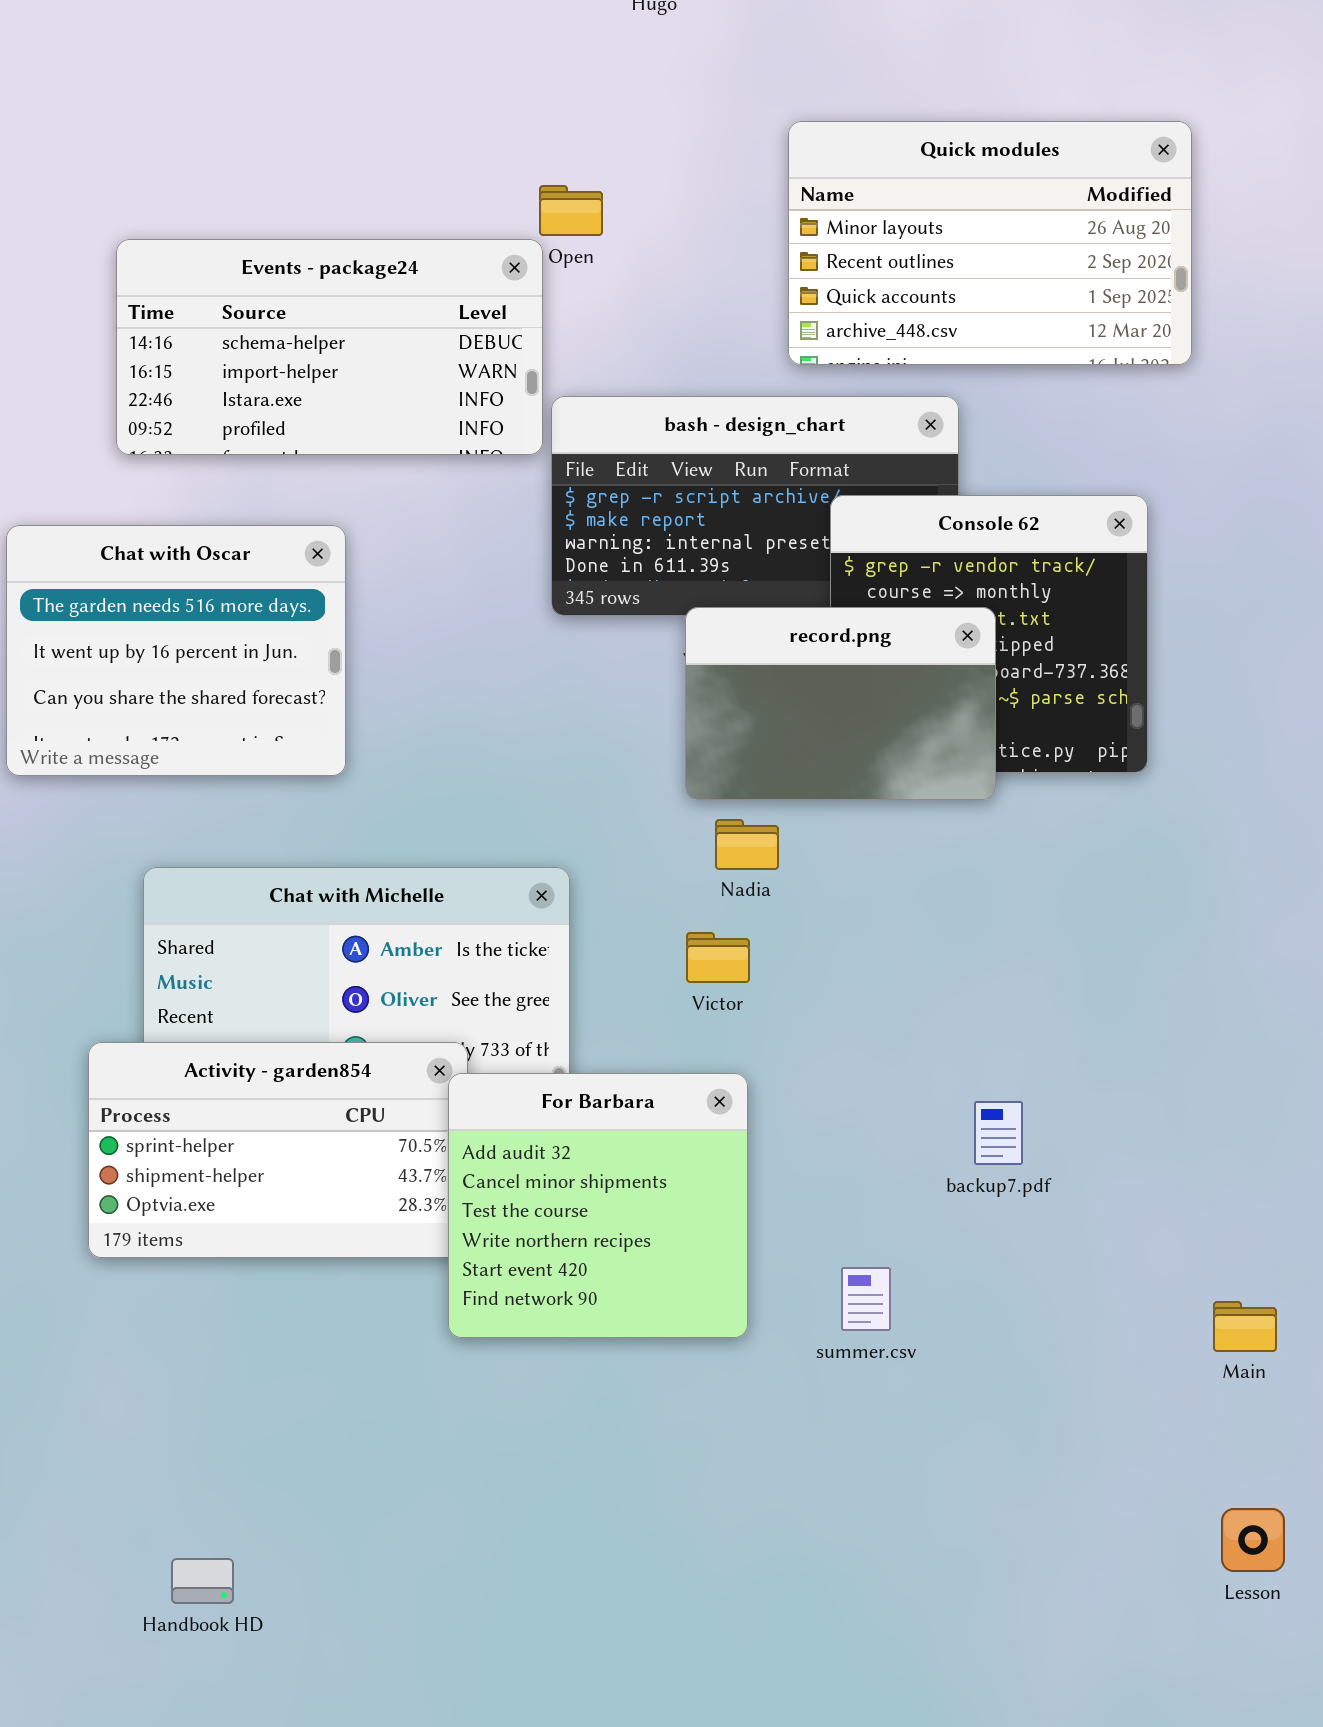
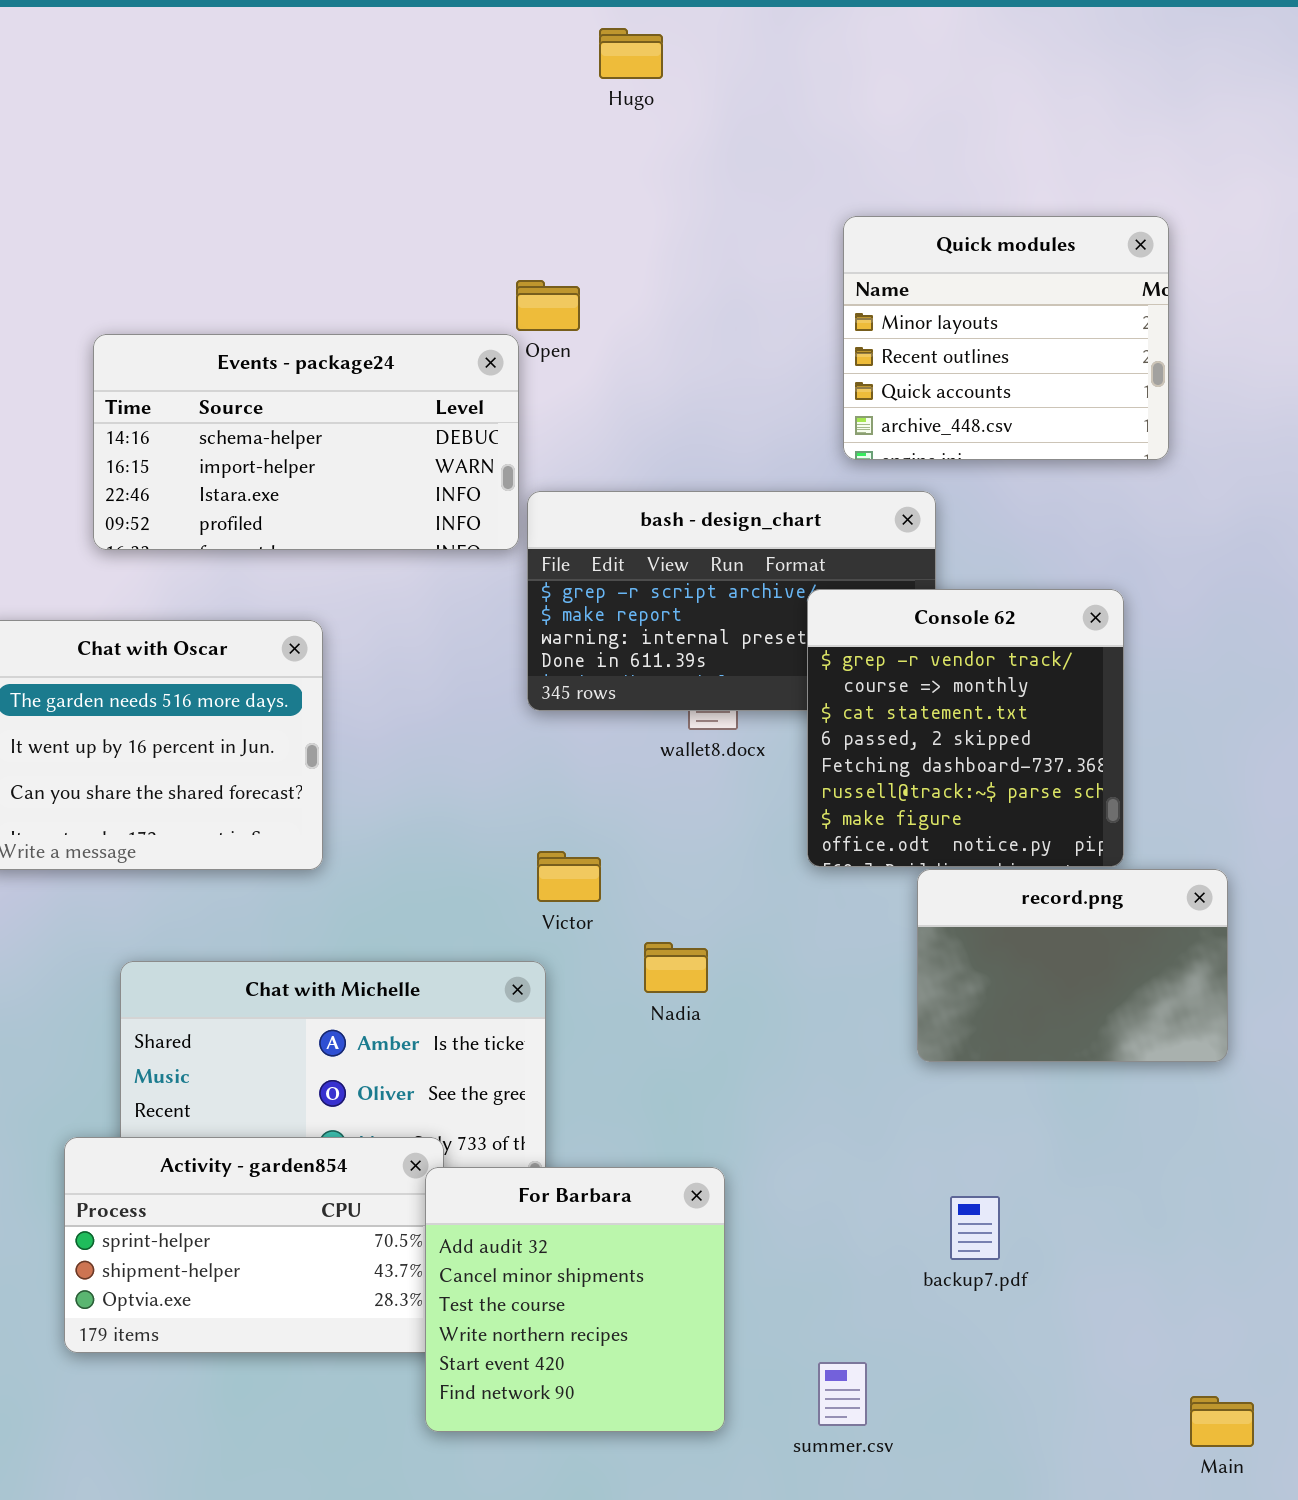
Quick modules: [788,121,1192,365] -> [843,216,1169,460], resized
record.png: [685,607,996,800] -> [917,869,1228,1062], moved
Nadia: [715,819,779,870] -> [644,942,708,993], moved
Victor: [686,932,750,983] -> [537,851,601,902], moved

